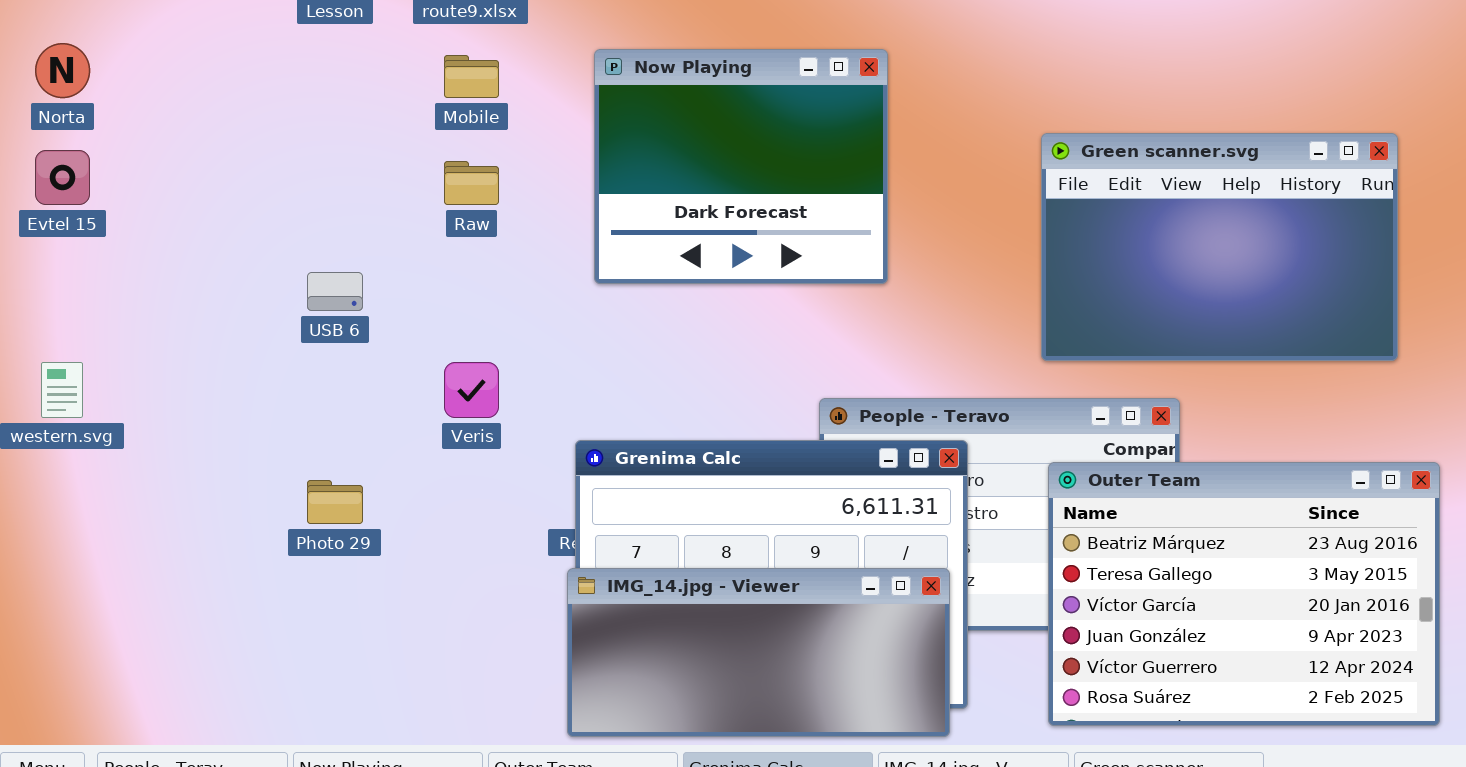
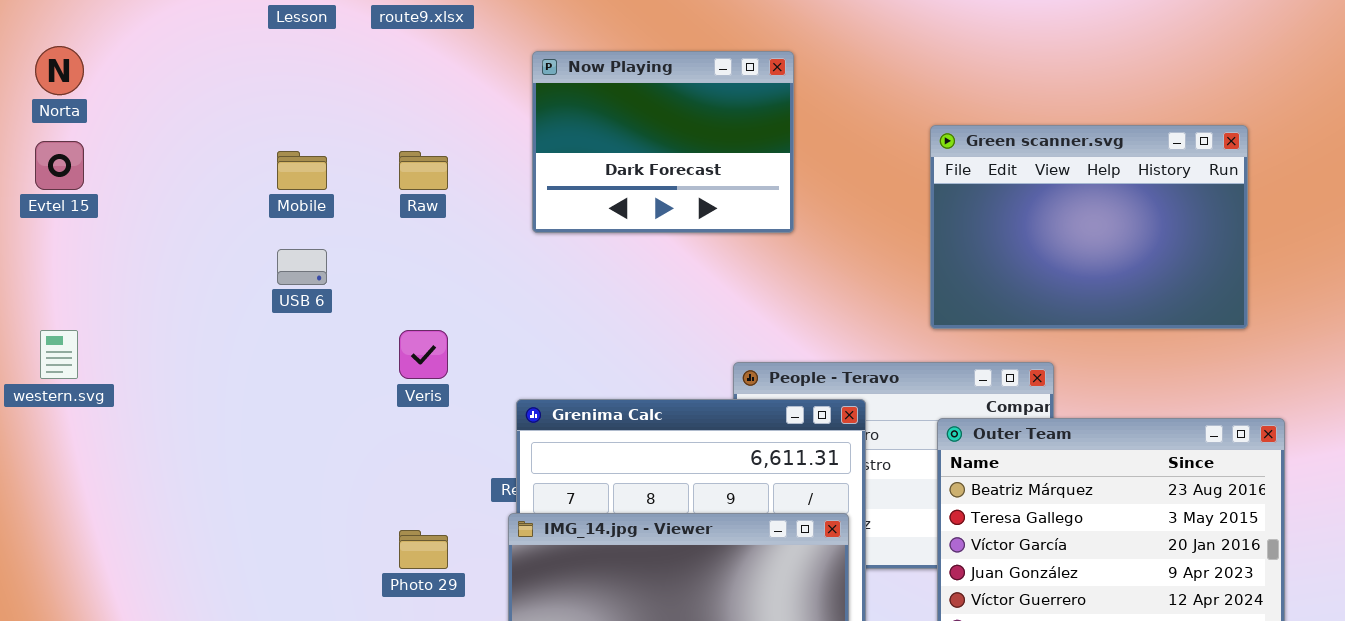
Now Playing: [594,49,888,284] -> [532,51,794,233], resized
Mobile: [444,55,499,98] -> [277,151,327,190], moved
Photo 29: [307,480,363,524] -> [399,530,448,569], moved

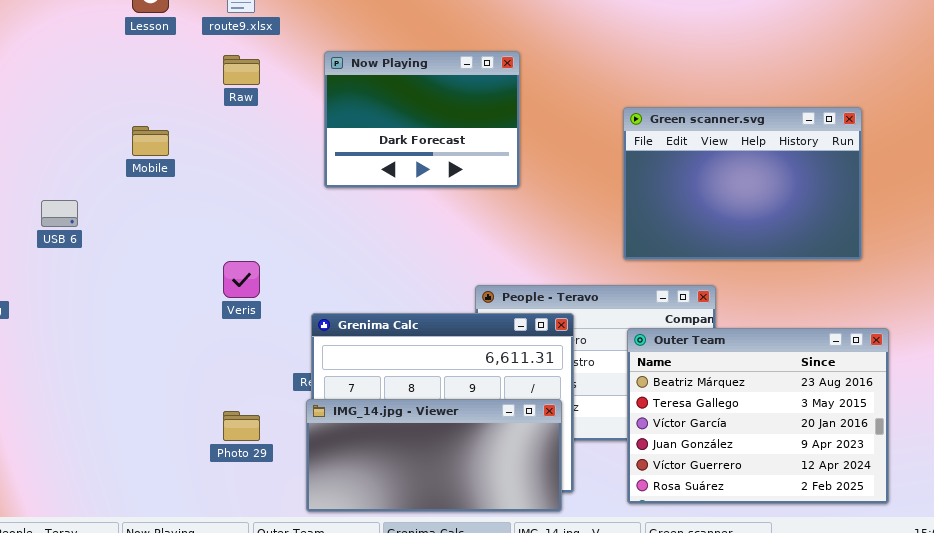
Raw: [399,151,448,190] -> [223,55,260,85], moved
USB 6: [277,249,327,285] -> [41,200,78,227], moved

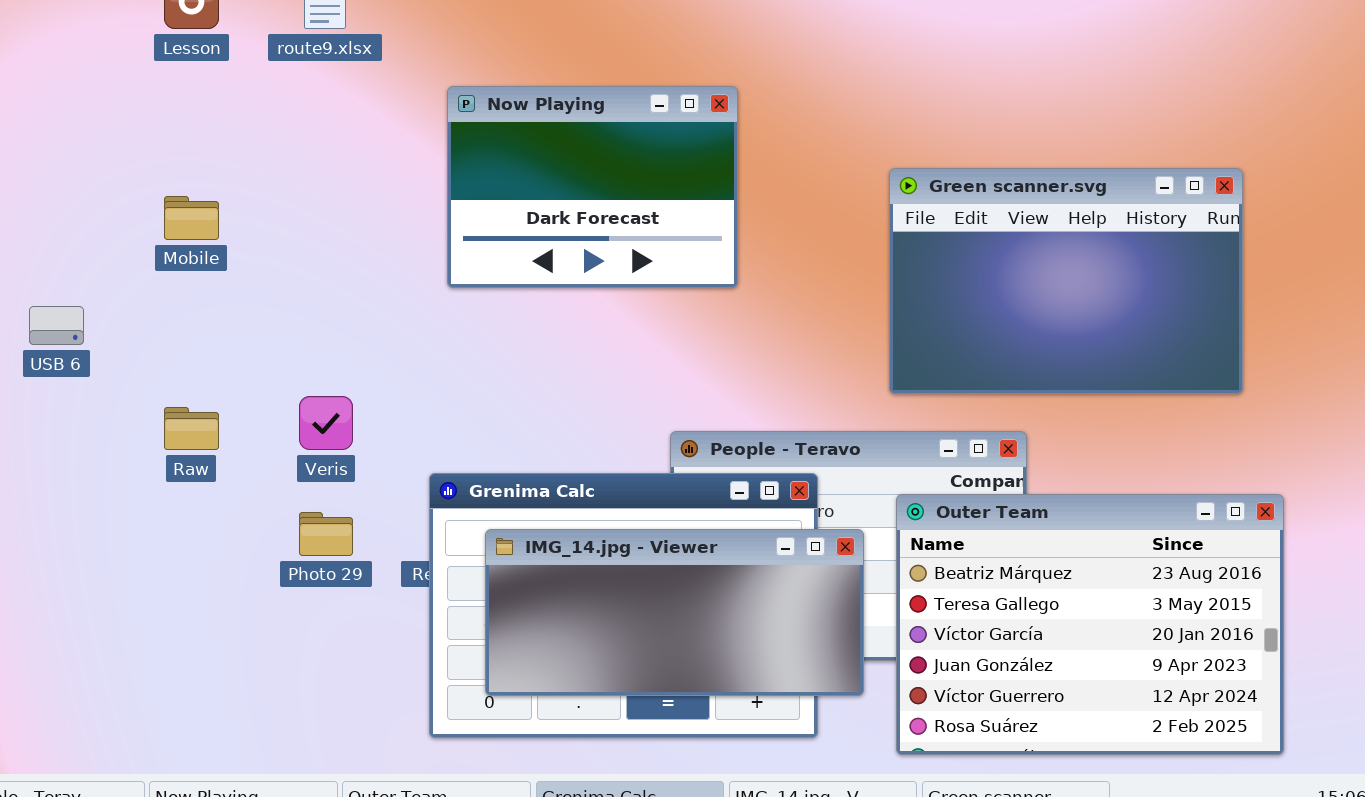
Raw: [223,55,260,85] -> [164,407,219,450], moved
IMG_14.jpg - Viewer: [306,399,562,512] -> [485,529,864,696], moved
Photo 29: [223,411,260,441] -> [299,512,353,556], moved

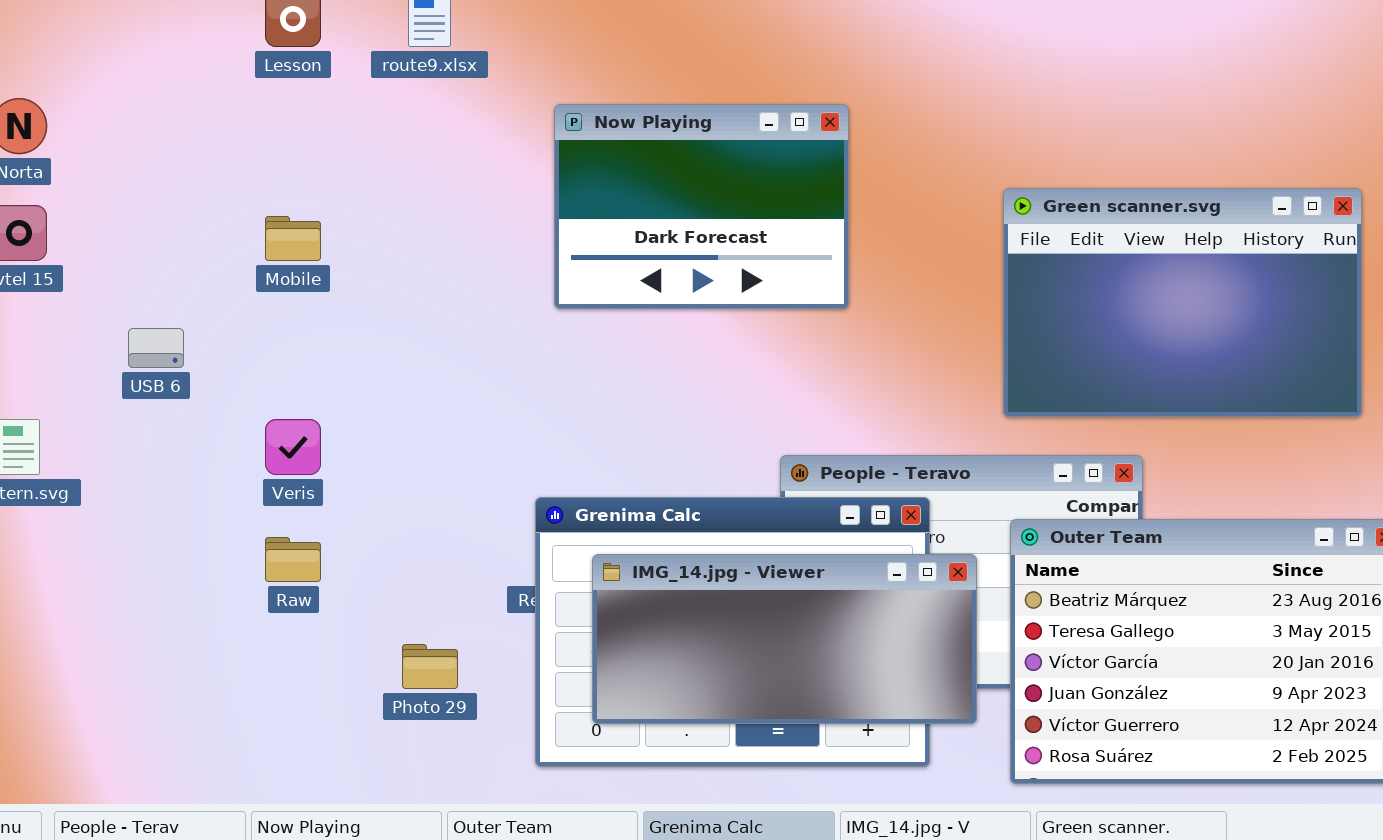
Veris: [299,396,353,450] -> [265,419,321,475], moved
Raw: [164,407,219,450] -> [265,537,321,582], moved
Photo 29: [299,512,353,556] -> [402,644,458,689], moved

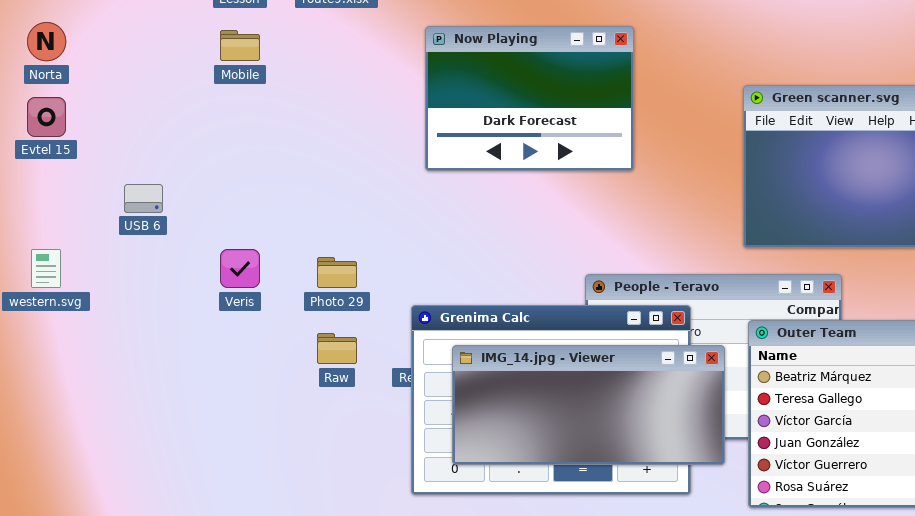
Mobile: [265,216,321,261] -> [220,30,260,61], moved
Raw: [265,537,321,582] -> [317,333,357,364], moved
Photo 29: [402,644,458,689] -> [317,257,357,288], moved

